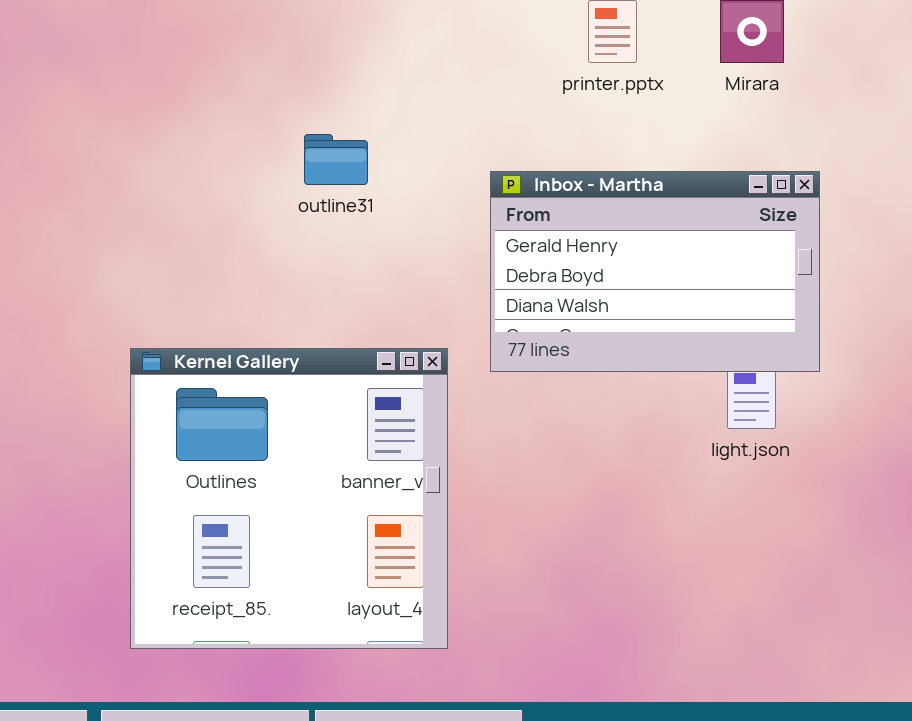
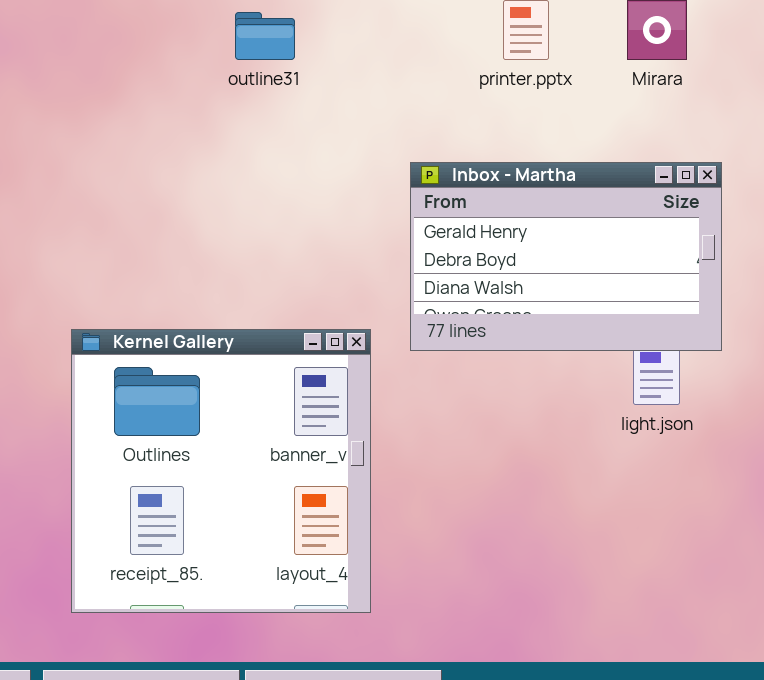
outline31: [304,134,368,185] -> [235,12,295,60], moved

